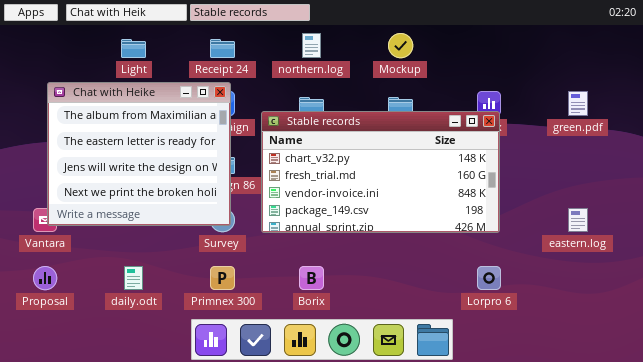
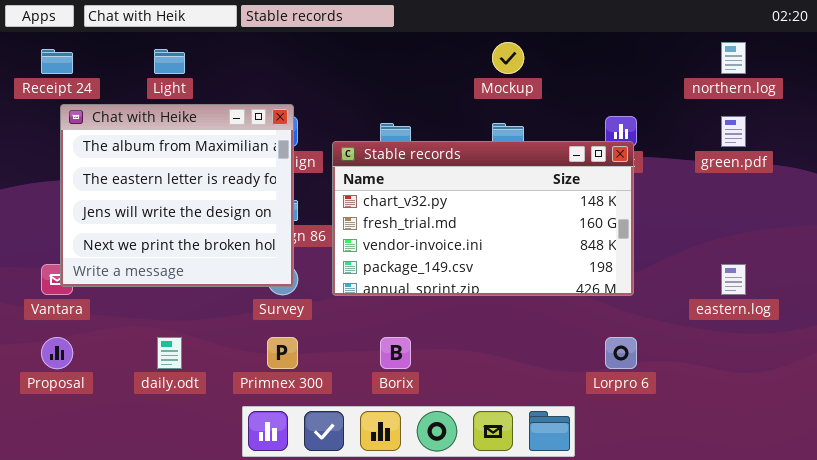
northern.log: [302,33,321,58] -> [721,42,746,74], moved
Receipt 24: [210,39,235,58] -> [41,49,73,74], moved

